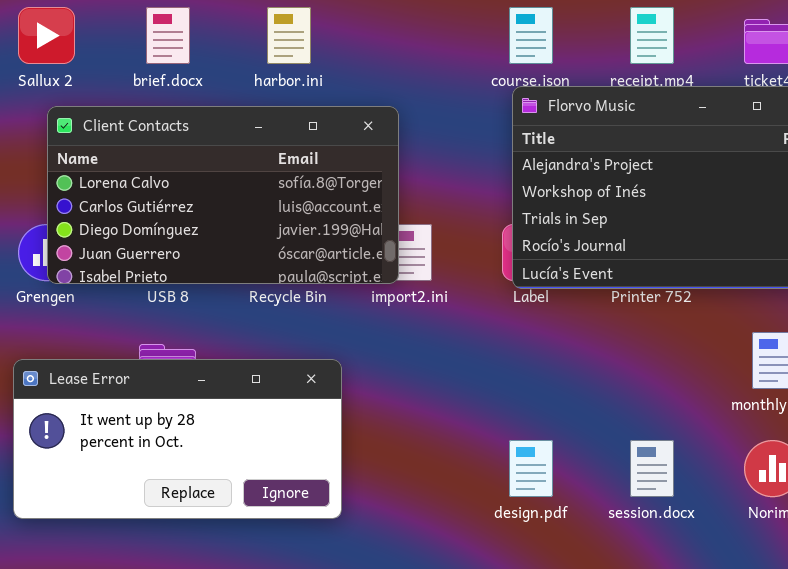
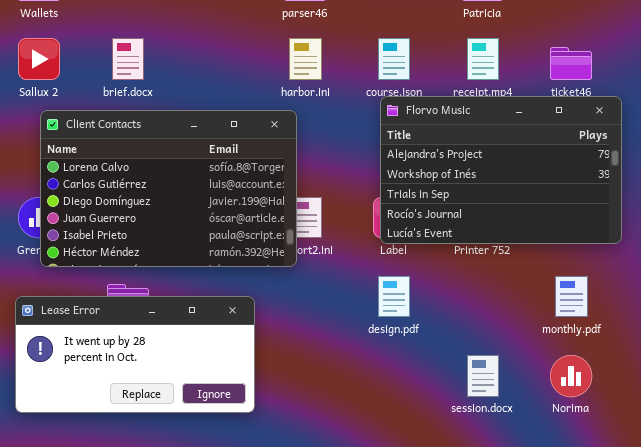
harbor.ini: [267,7,311,64] -> [289,38,322,80], moved
Client Contacts: [47,106,399,284] -> [40,110,297,267], resized
design.pdf: [509,440,553,497] -> [378,276,410,317], moved

